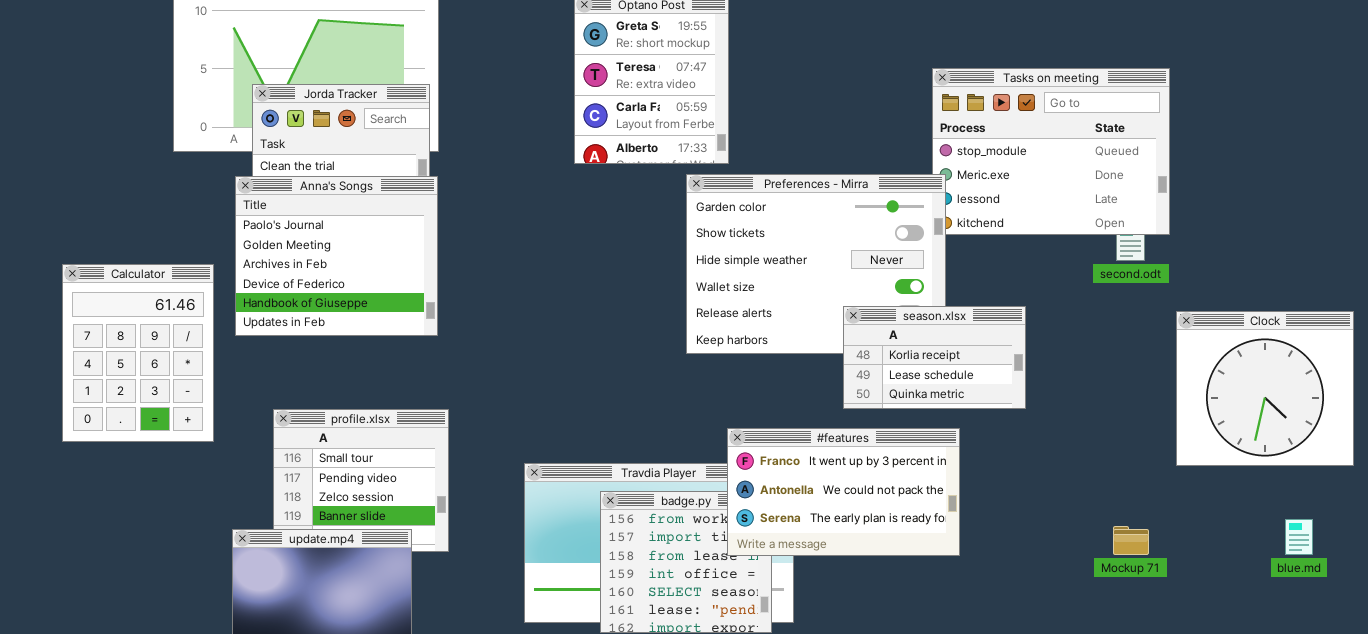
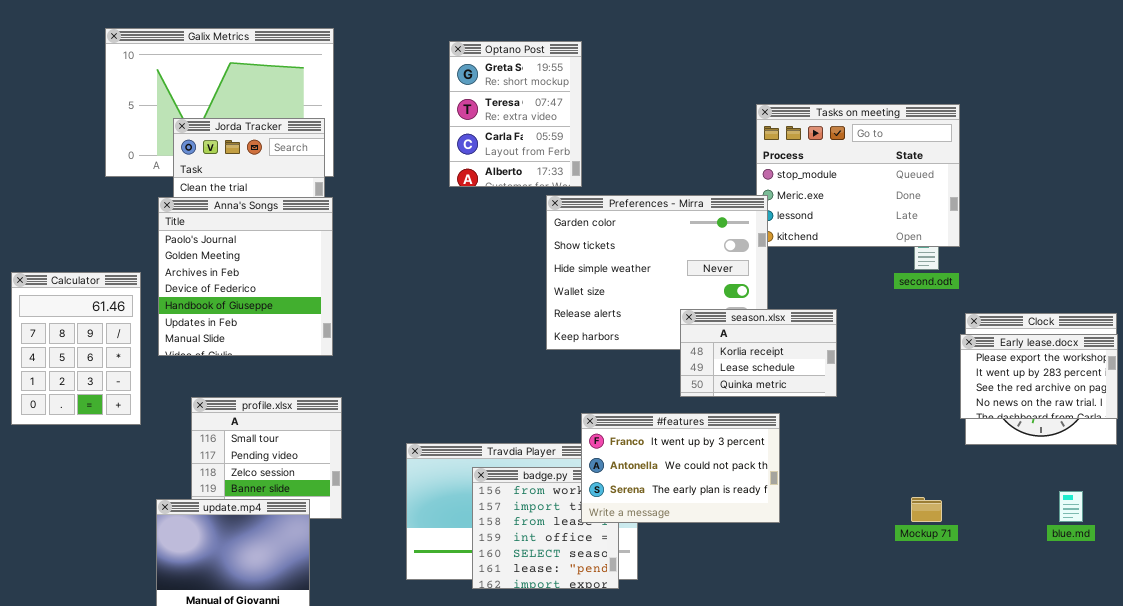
Anna's Songs: [235,176,438,336] -> [158,197,333,356], resized
Early lease.docx: none -> [960,334,1118,419], opened

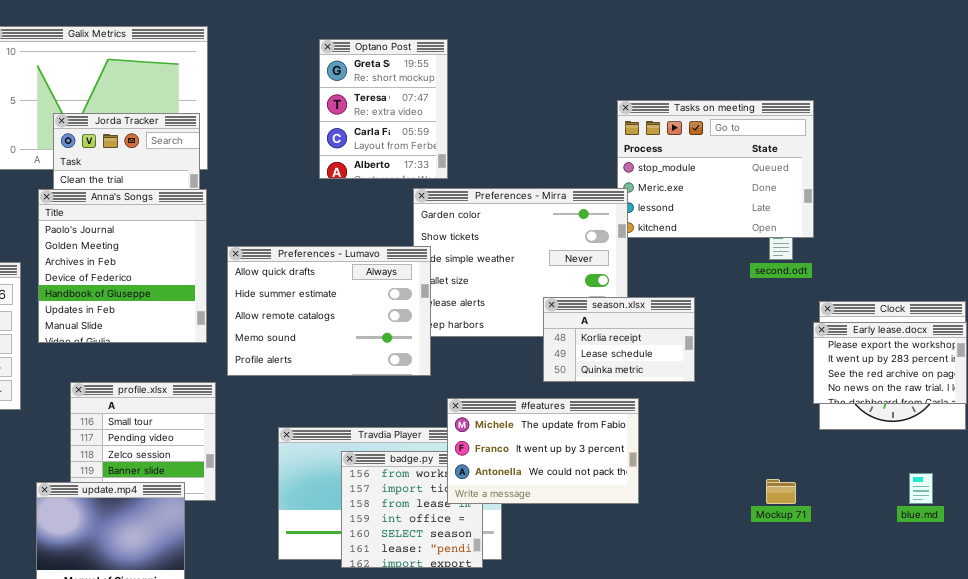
Preferences - Lumavo: none -> [227,246,431,376], opened
#features: [581,413,780,523] -> [447,398,639,504], scrolled up 1 row

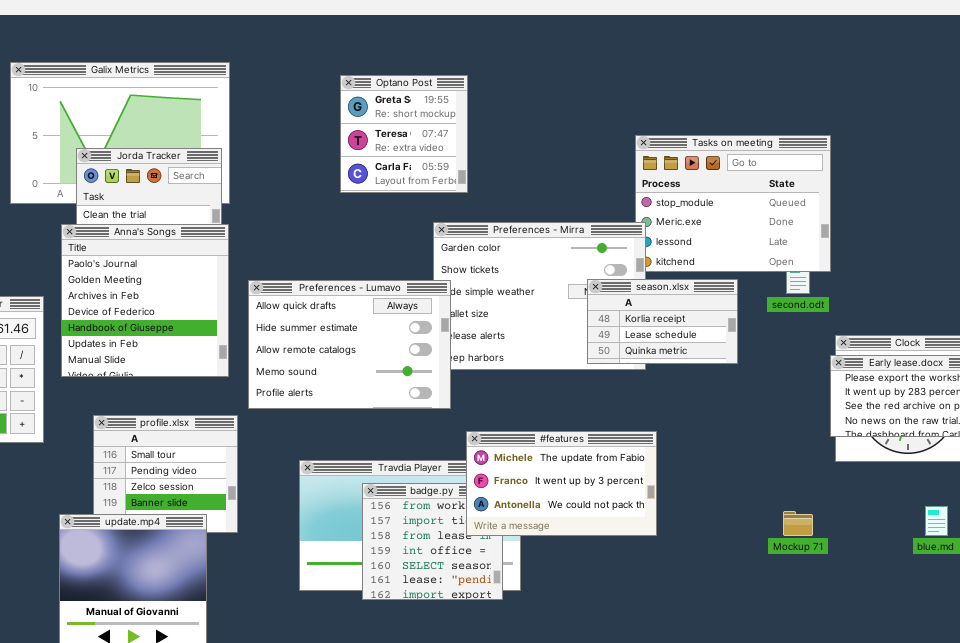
Optano Post: [319,39,448,179] -> [340,75,468,193], resized
season.xlsx: [543,297,695,382] -> [587,279,738,364], moved

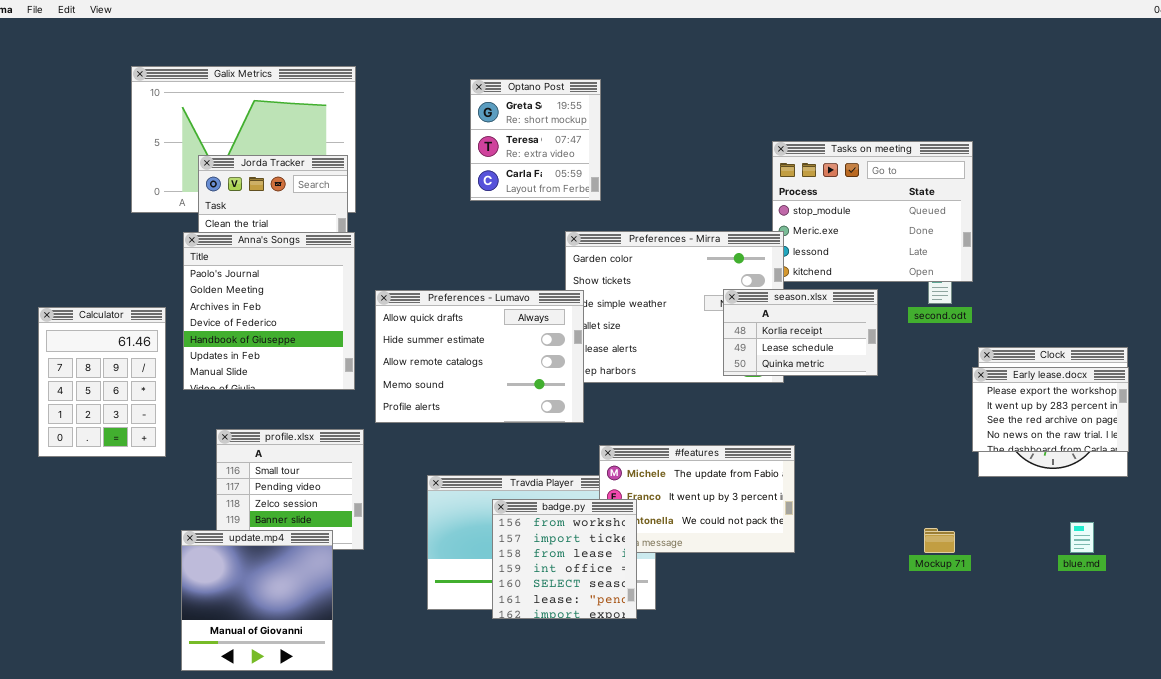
badge.py: [362,483,503,600] -> [492,499,637,619], raised

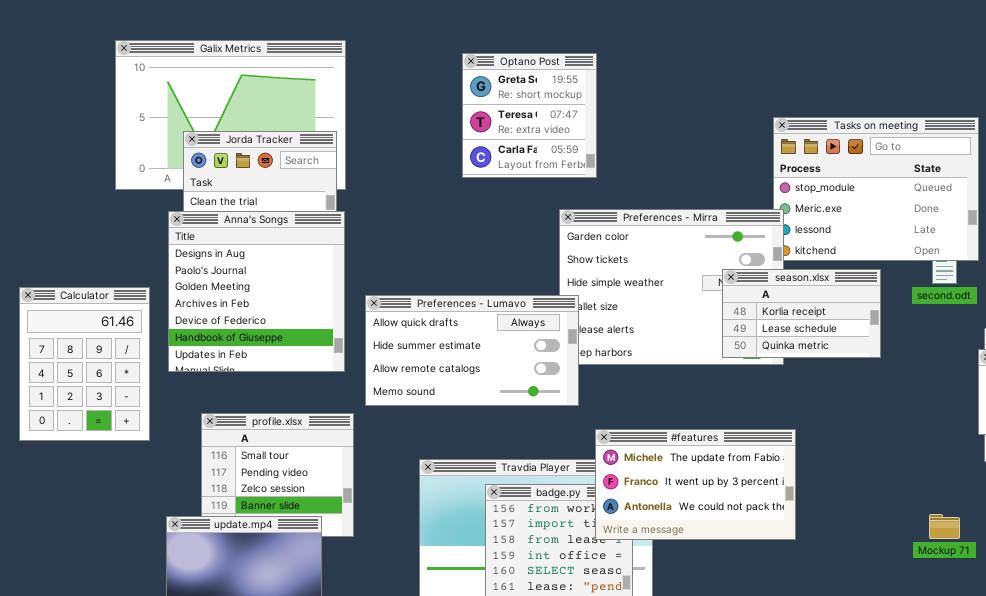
Anna's Songs: [183,232,355,390] -> [168,211,345,372], scrolled up 1 row
Preferences - Lumavo: [375,290,584,423] -> [365,295,579,406], resized
#features: [599,445,795,553] -> [595,429,796,540], raised

